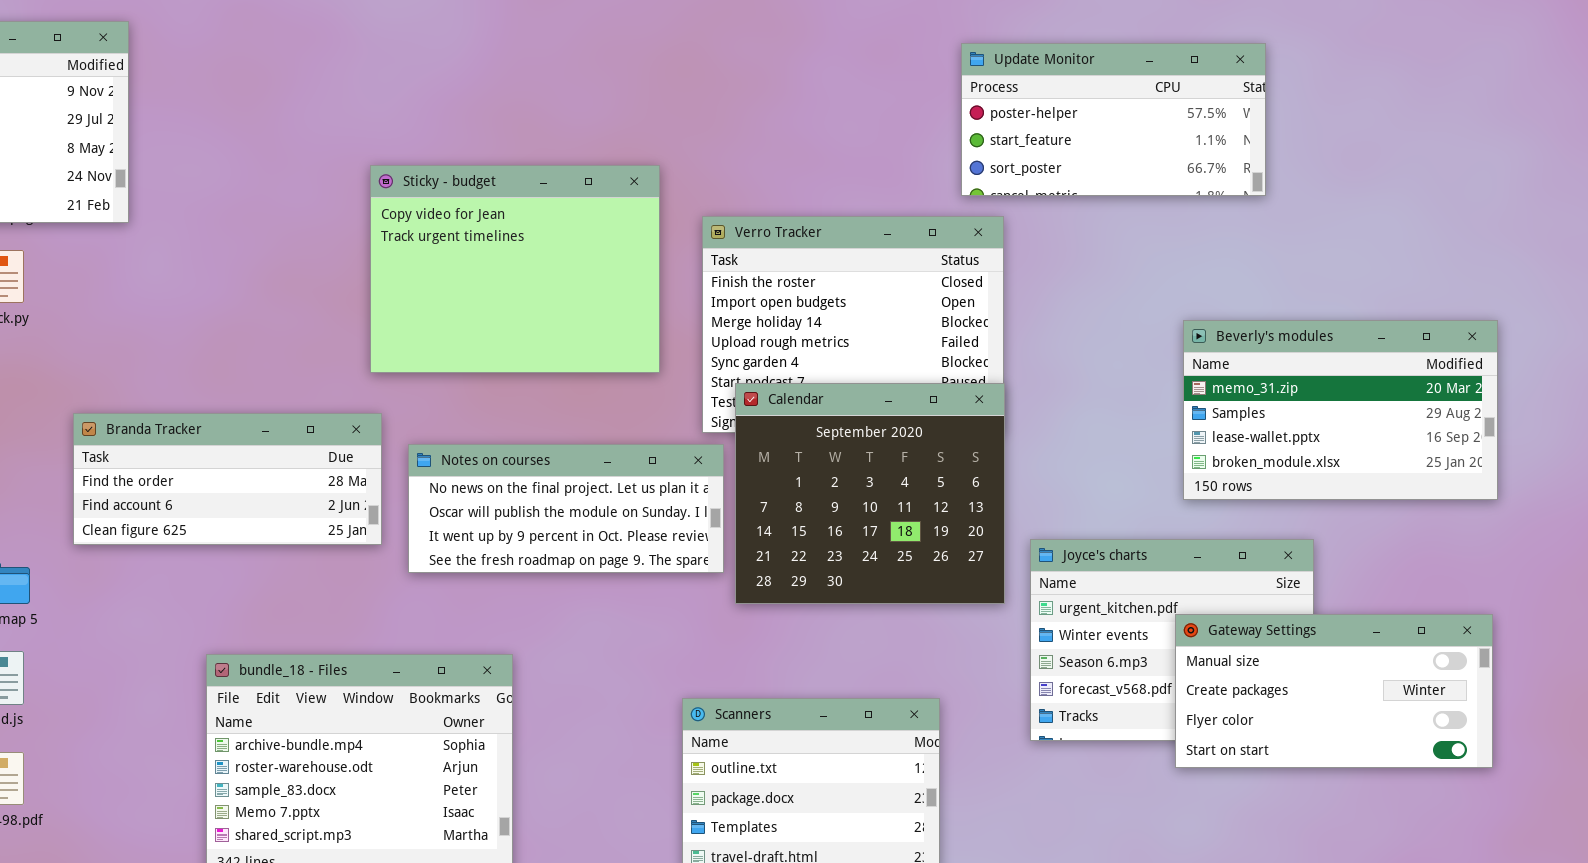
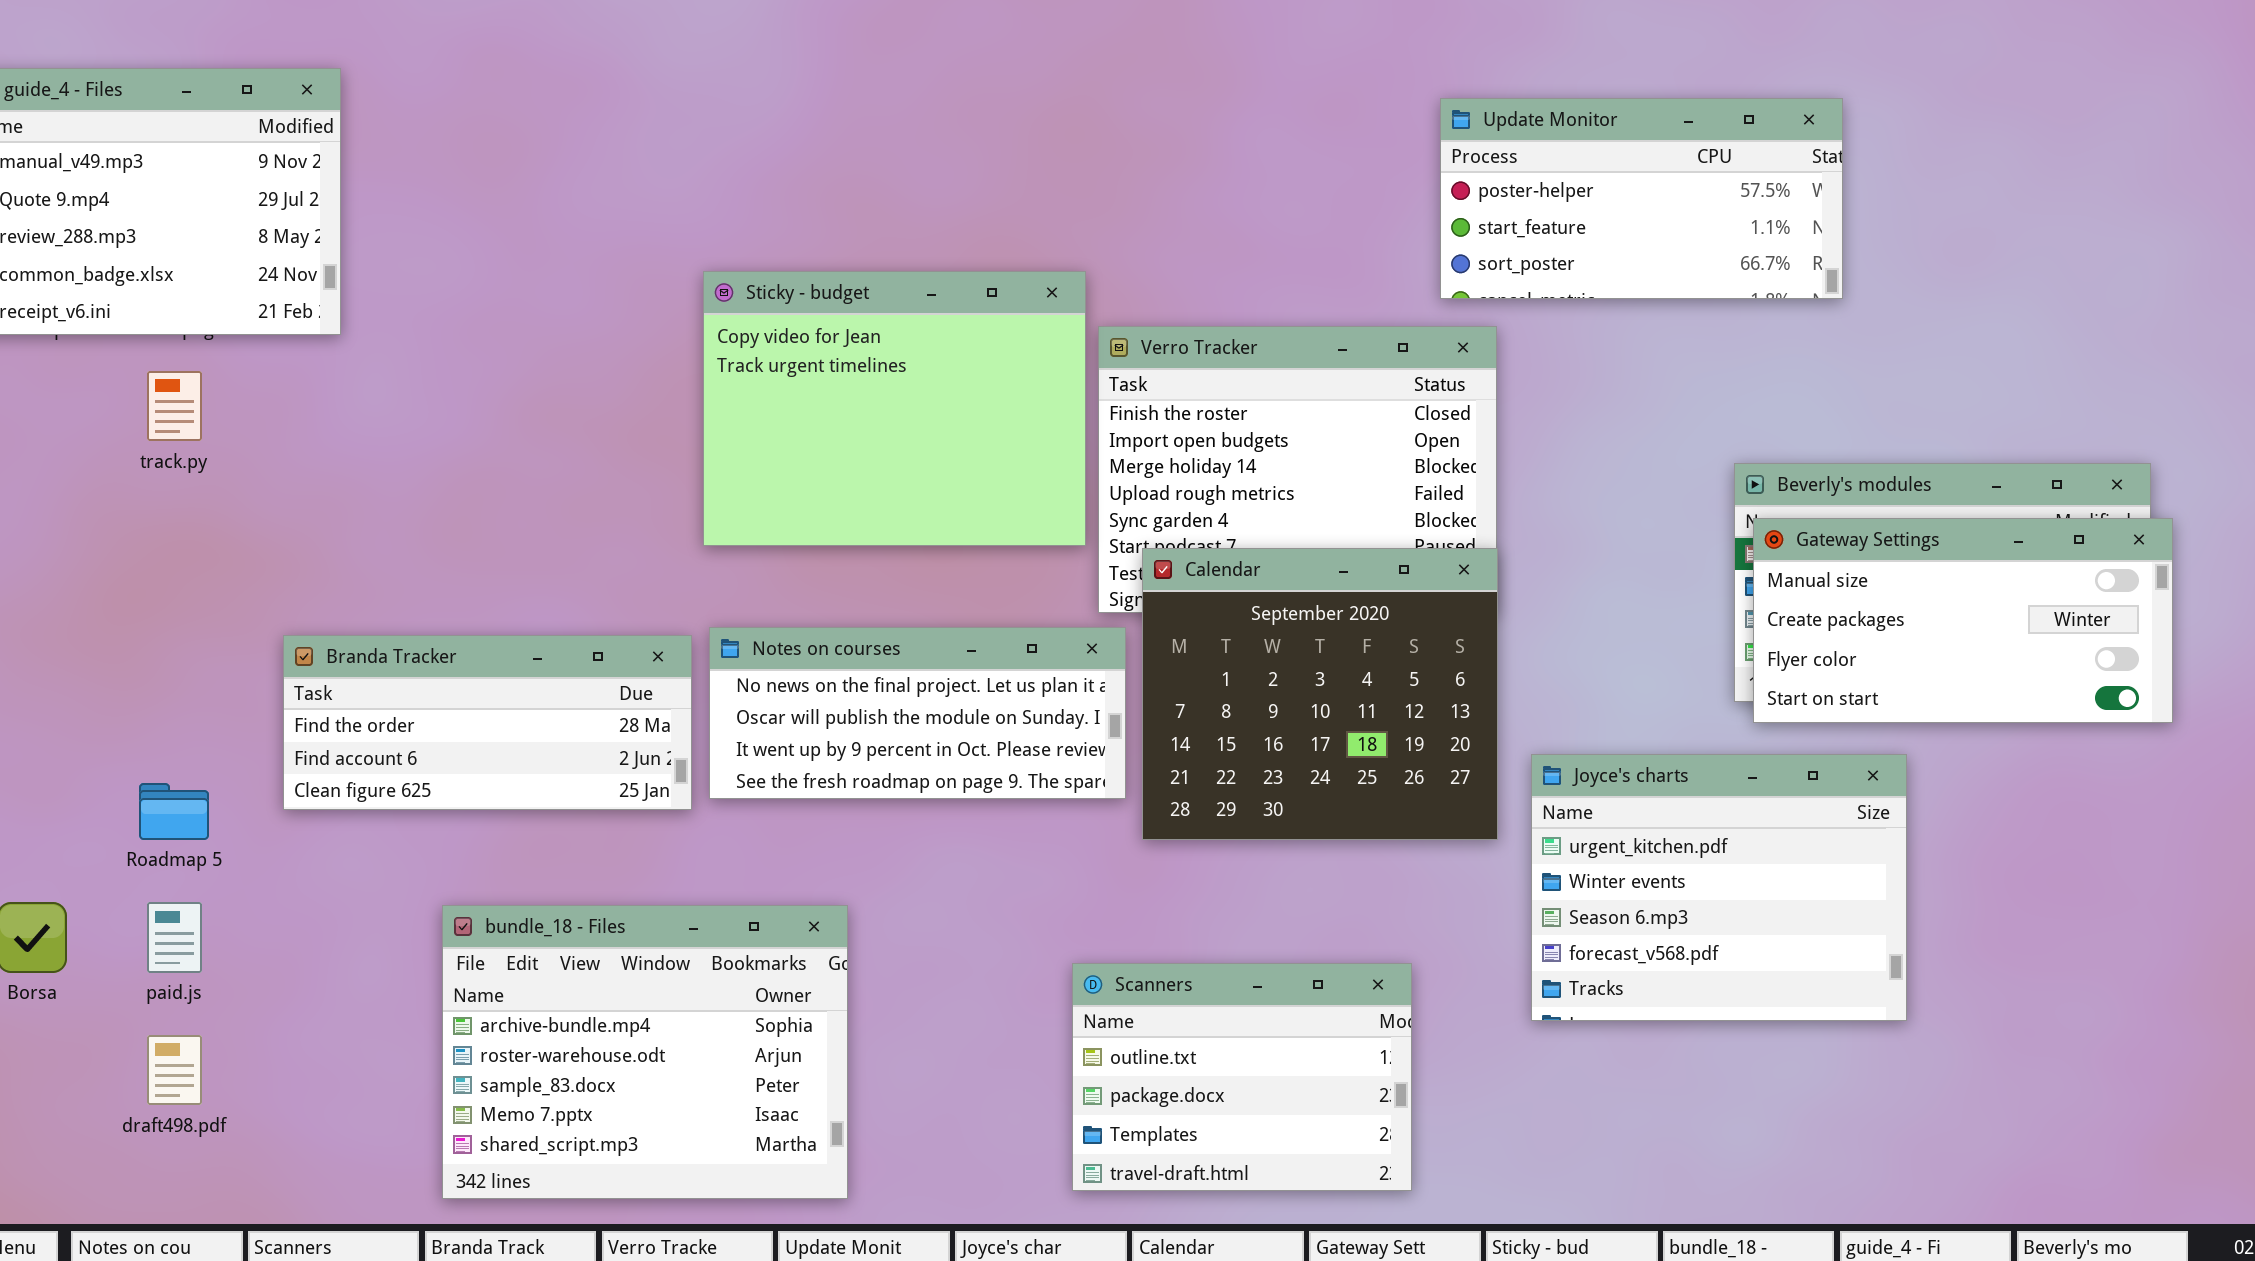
Sticky - budget: [370,165,660,373] -> [703,271,1086,546], moved
Branda Tracker: [73,413,382,545] -> [283,635,692,810], moved
Gateway Settings: [1175,614,1493,768] -> [1753,518,2173,723], moved

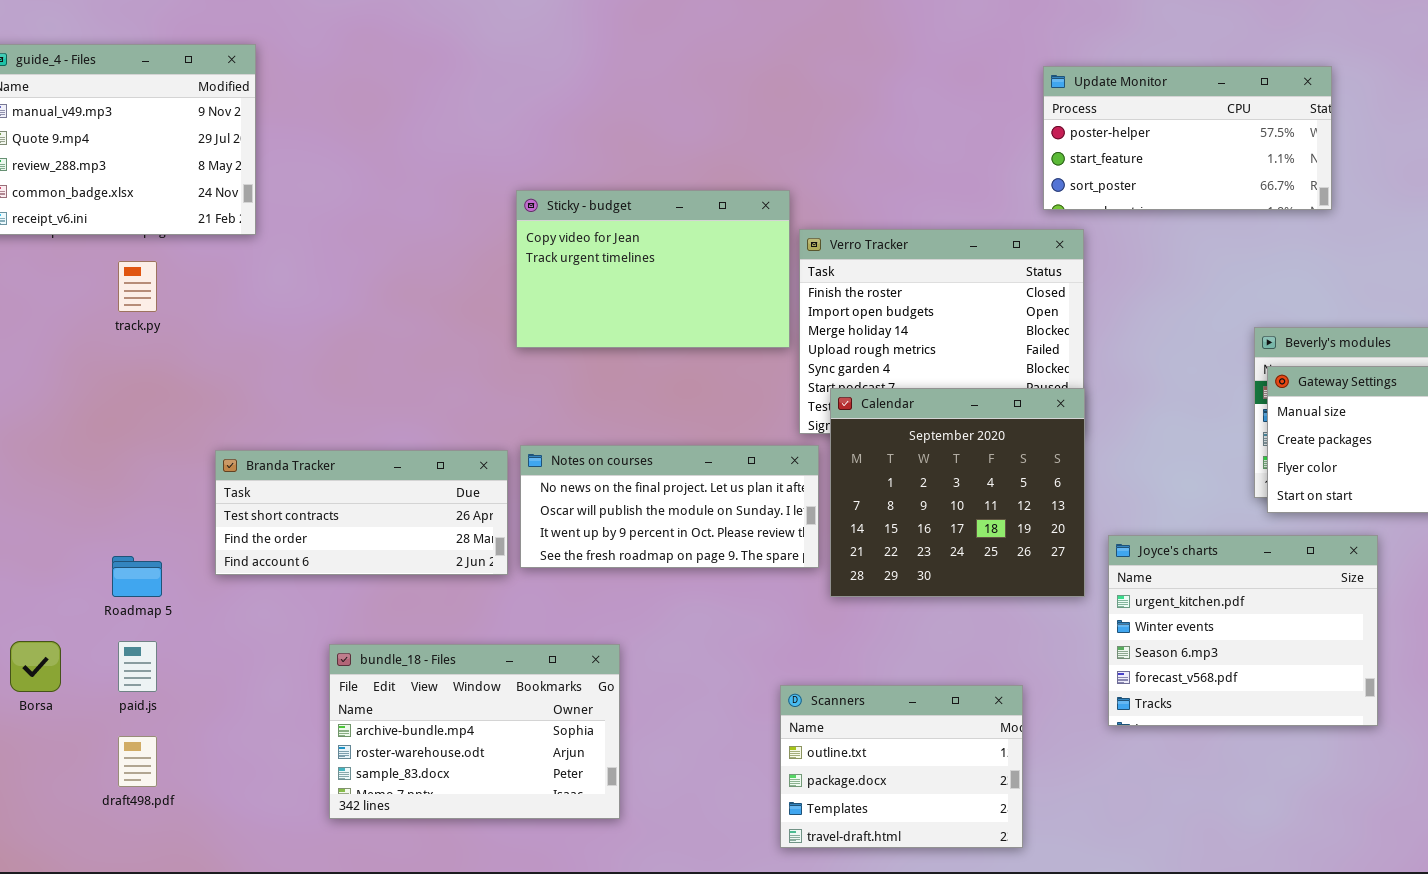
Sticky - budget: [703,271,1086,546] -> [516,190,790,348], resized
Branda Tracker: [283,635,692,810] -> [215,450,508,575], scrolled up 1 row
bundle_18 - Files: [442,905,848,1199] -> [329,644,620,819], resized

